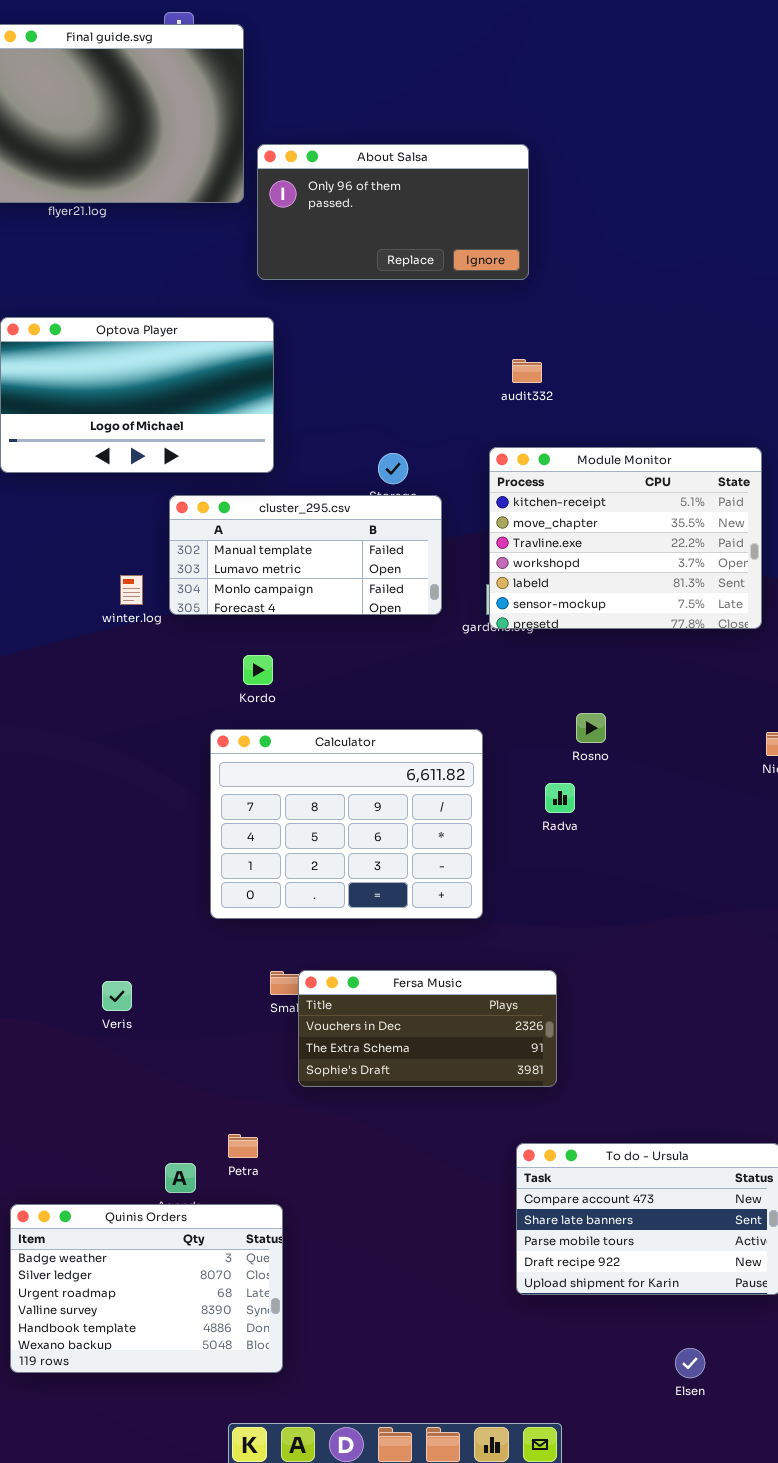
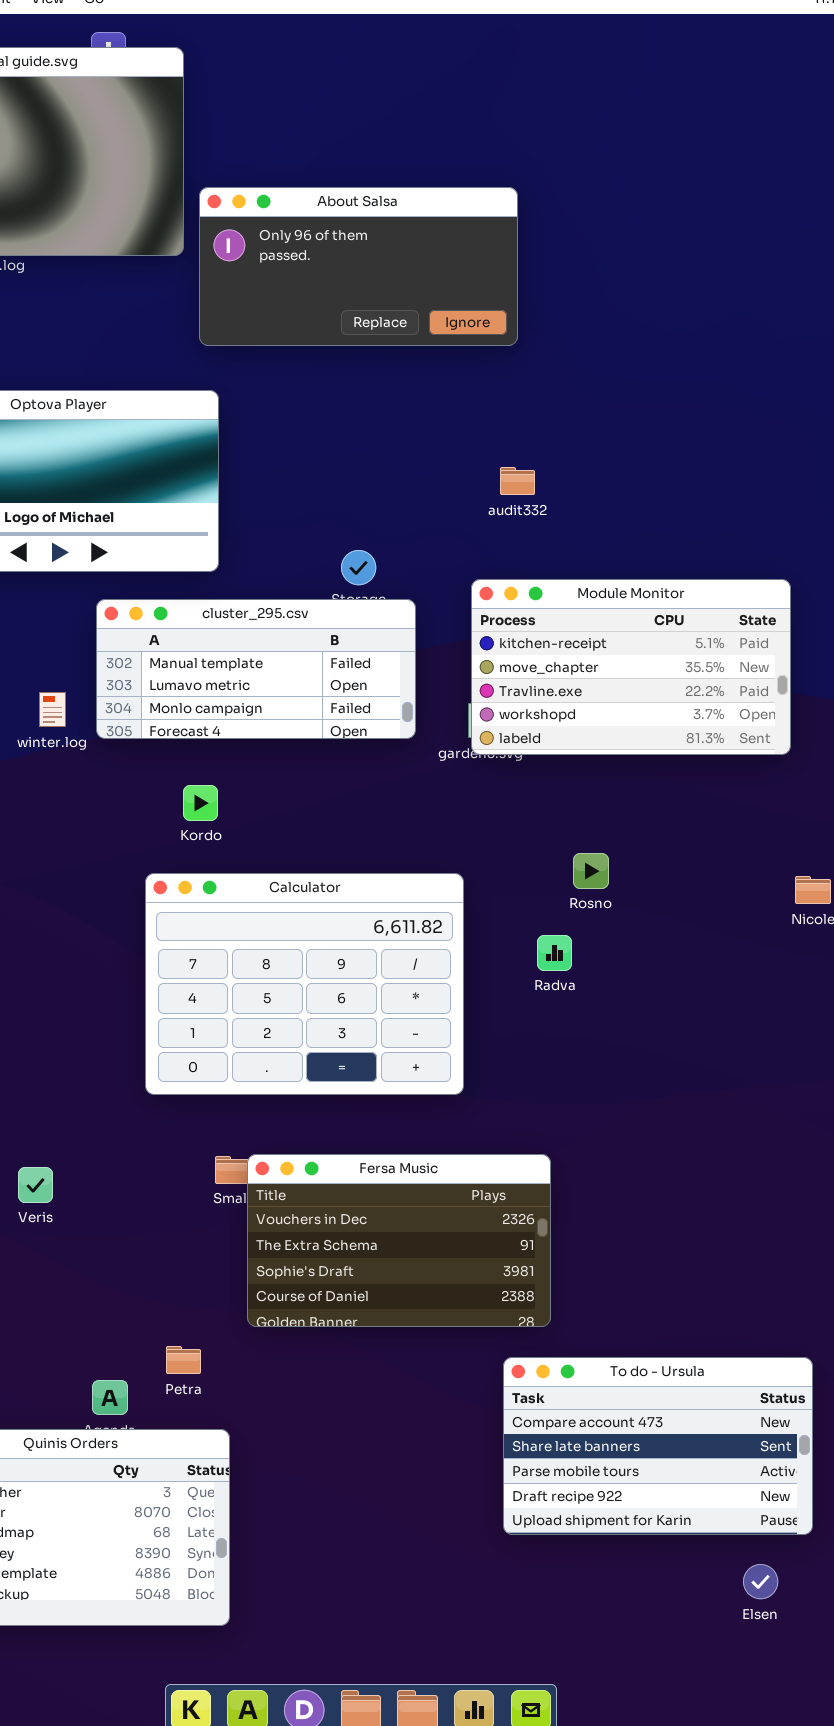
audit332: [512,359,542,383] -> [500,467,535,495], moved
Module Monitor: [489,447,762,629] -> [471,579,791,755], resized
Fersa Music: [298,970,557,1087] -> [247,1154,551,1327], resized
Elsen: [675,1348,705,1378] -> [743,1564,778,1599], moved

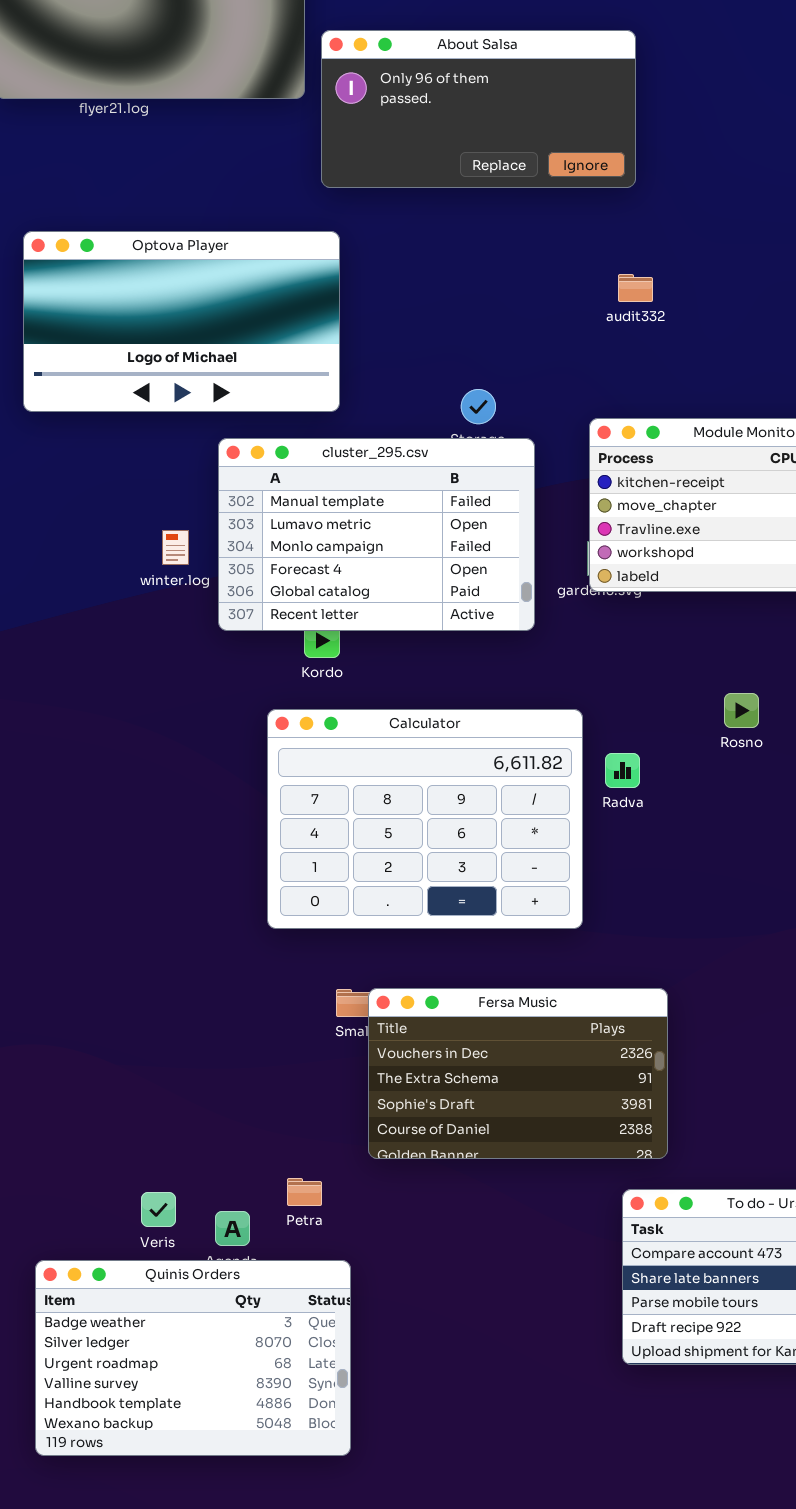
audit332: [500,467,535,495] -> [618,274,653,302], moved
cluster_295.csv: [96,599,416,739] -> [218,438,535,631], resized
Rosno: [573,853,609,889] -> [724,693,759,728], moved
Radva: [537,935,572,971] -> [605,753,640,788], moved
Veris: [18,1167,53,1203] -> [141,1192,176,1227], moved

